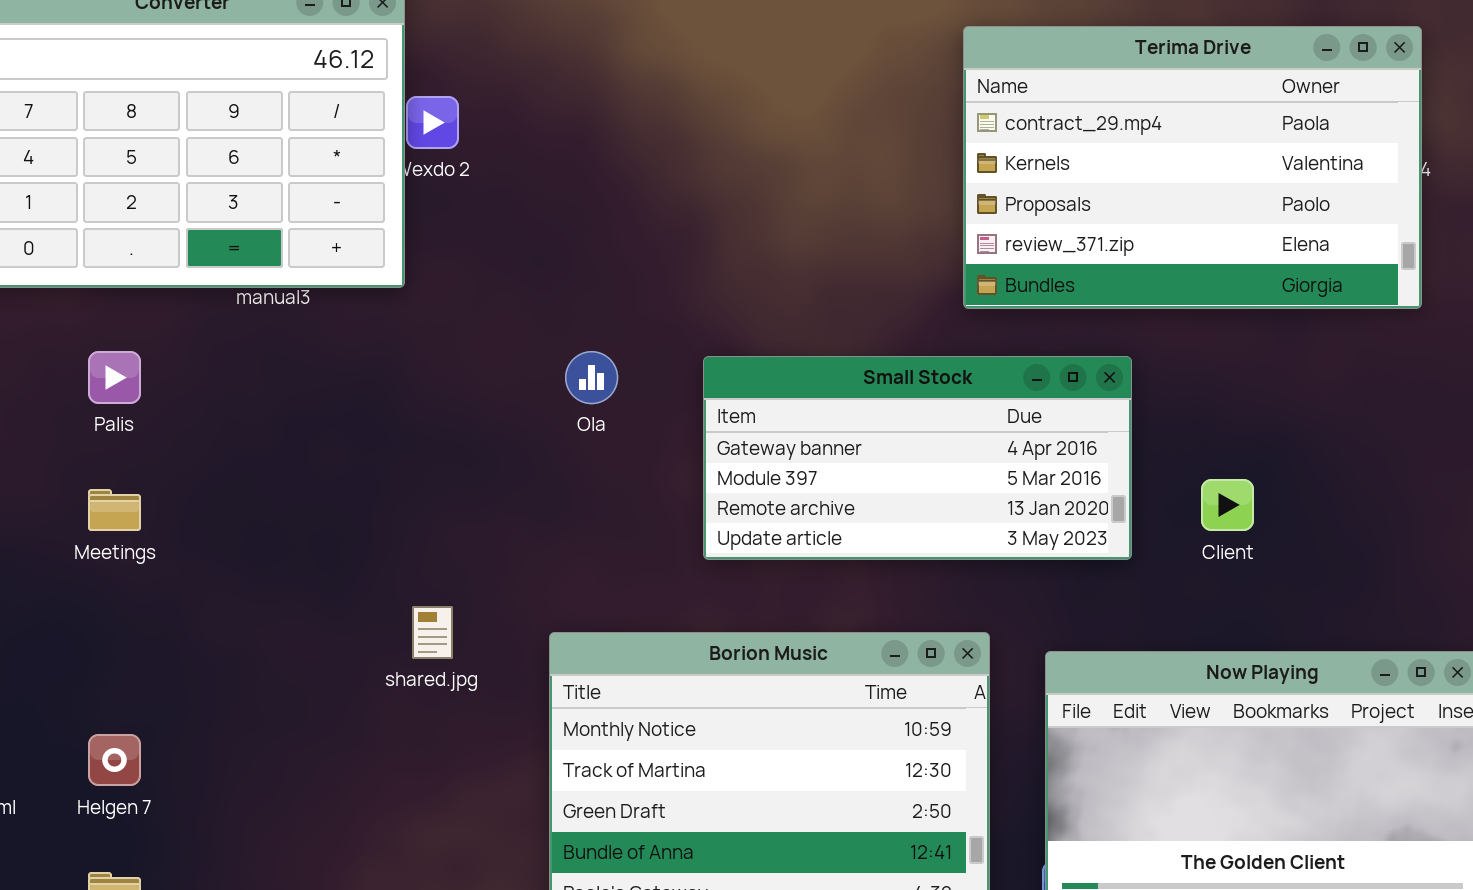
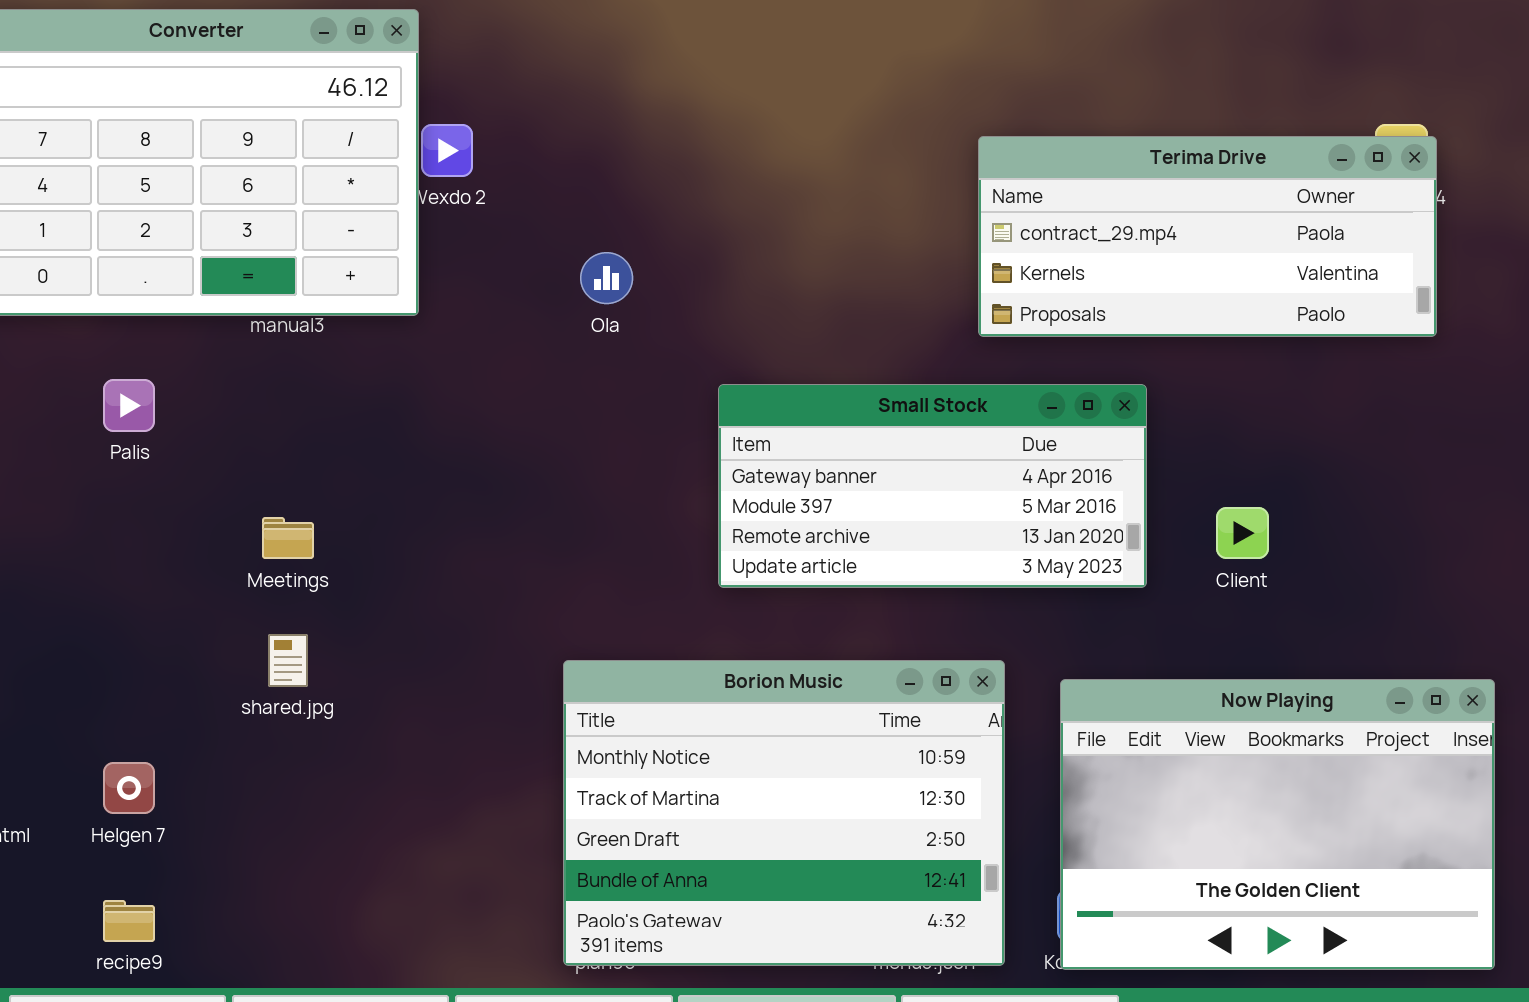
Terima Drive: [963,26,1422,309] -> [978,136,1437,337], resized
Ola: [565,351,618,404] -> [580,252,633,304], moved
Meetings: [88,489,141,531] -> [262,517,314,559], moved
shared.jpg: [412,606,453,659] -> [268,634,308,687], moved

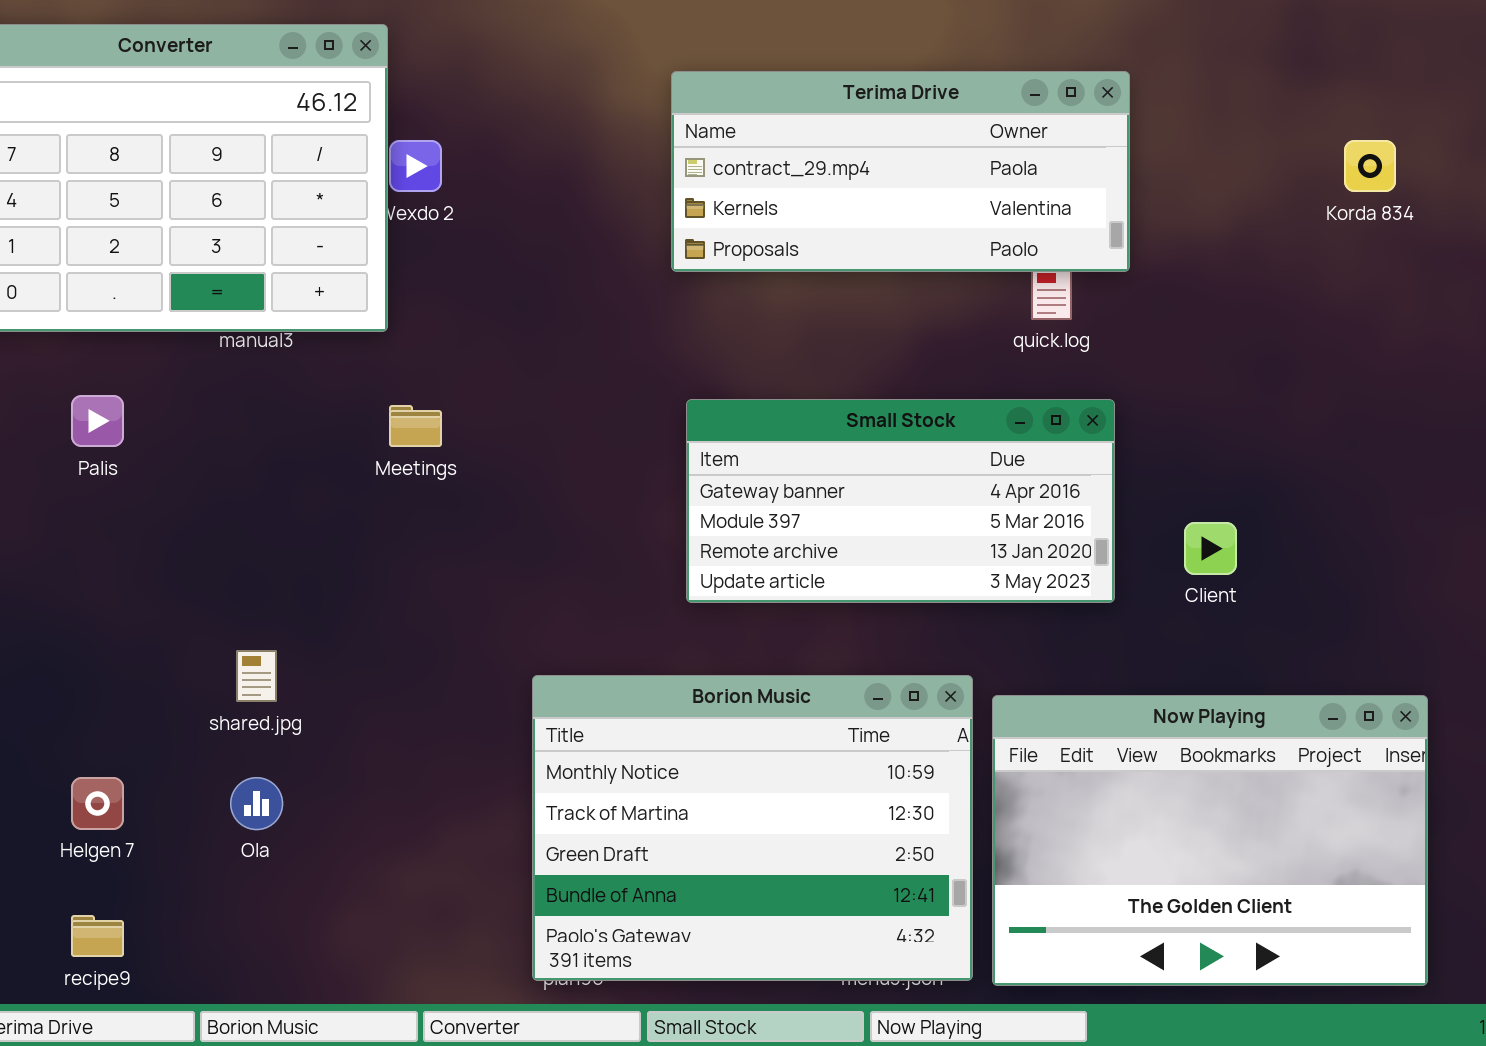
Terima Drive: [978,136,1437,337] -> [671,71,1130,272], moved
Ola: [580,252,633,304] -> [230,777,283,830], moved
Meetings: [262,517,314,559] -> [389,405,442,447], moved
Now Playing: [1060,679,1495,970] -> [992,695,1428,986], moved

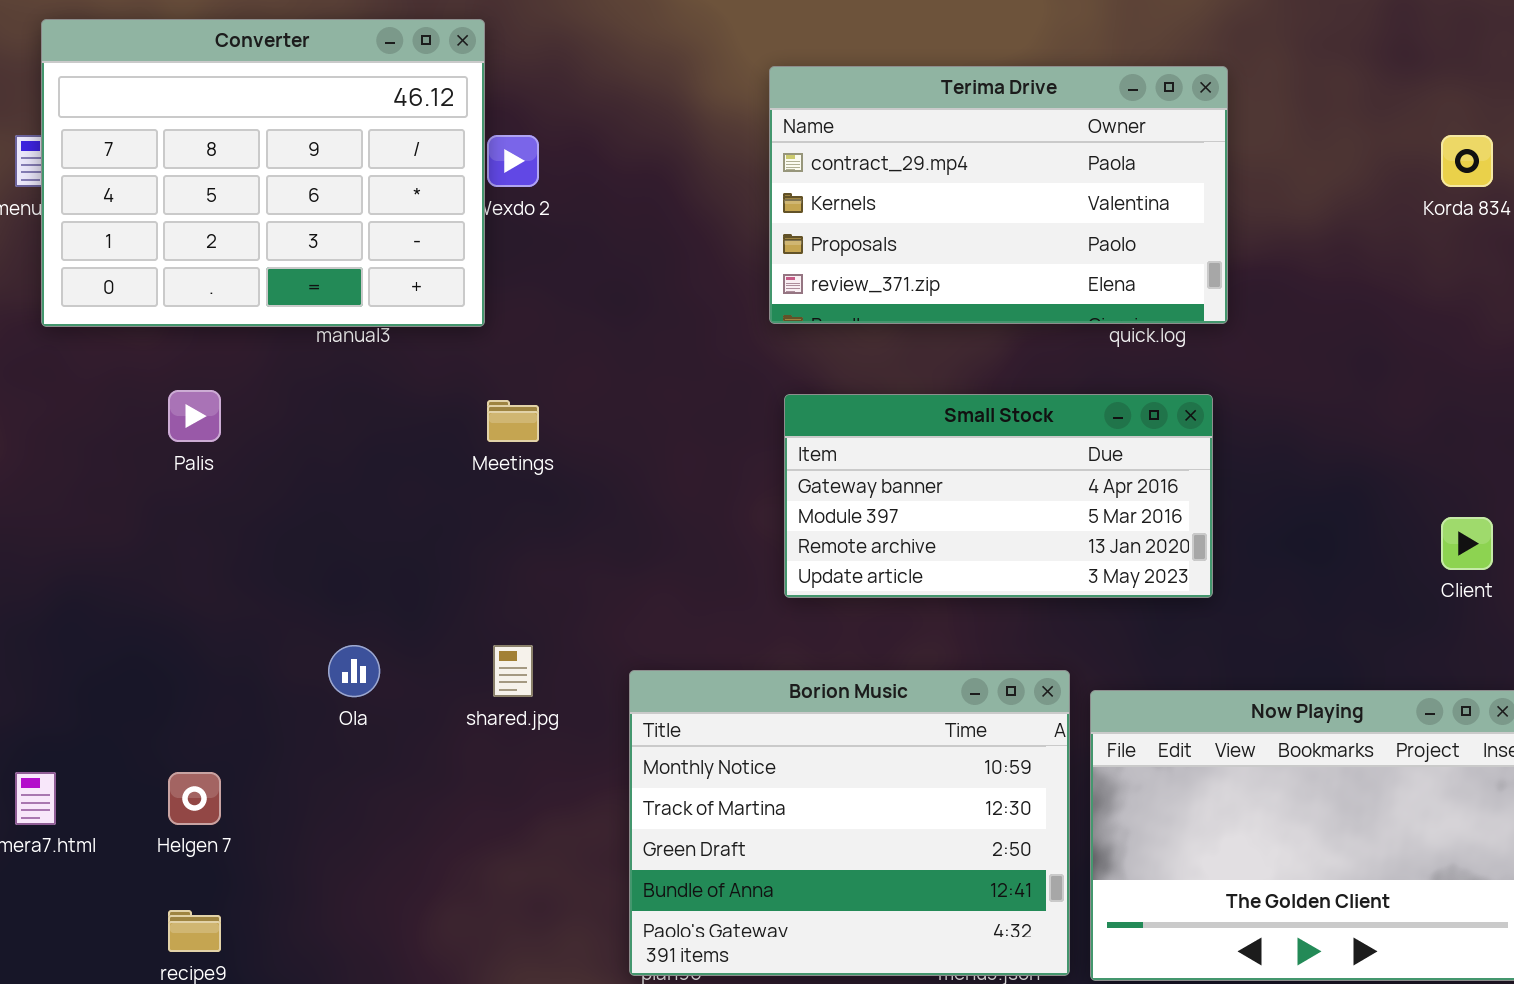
Terima Drive: [671,71,1130,272] -> [769,66,1228,324], resized
Client: [1184,522,1237,575] -> [1441,517,1493,570], moved
shared.jpg: [236,650,277,702] -> [493,645,533,697], moved
Ola: [230,777,283,830] -> [328,645,380,697], moved

